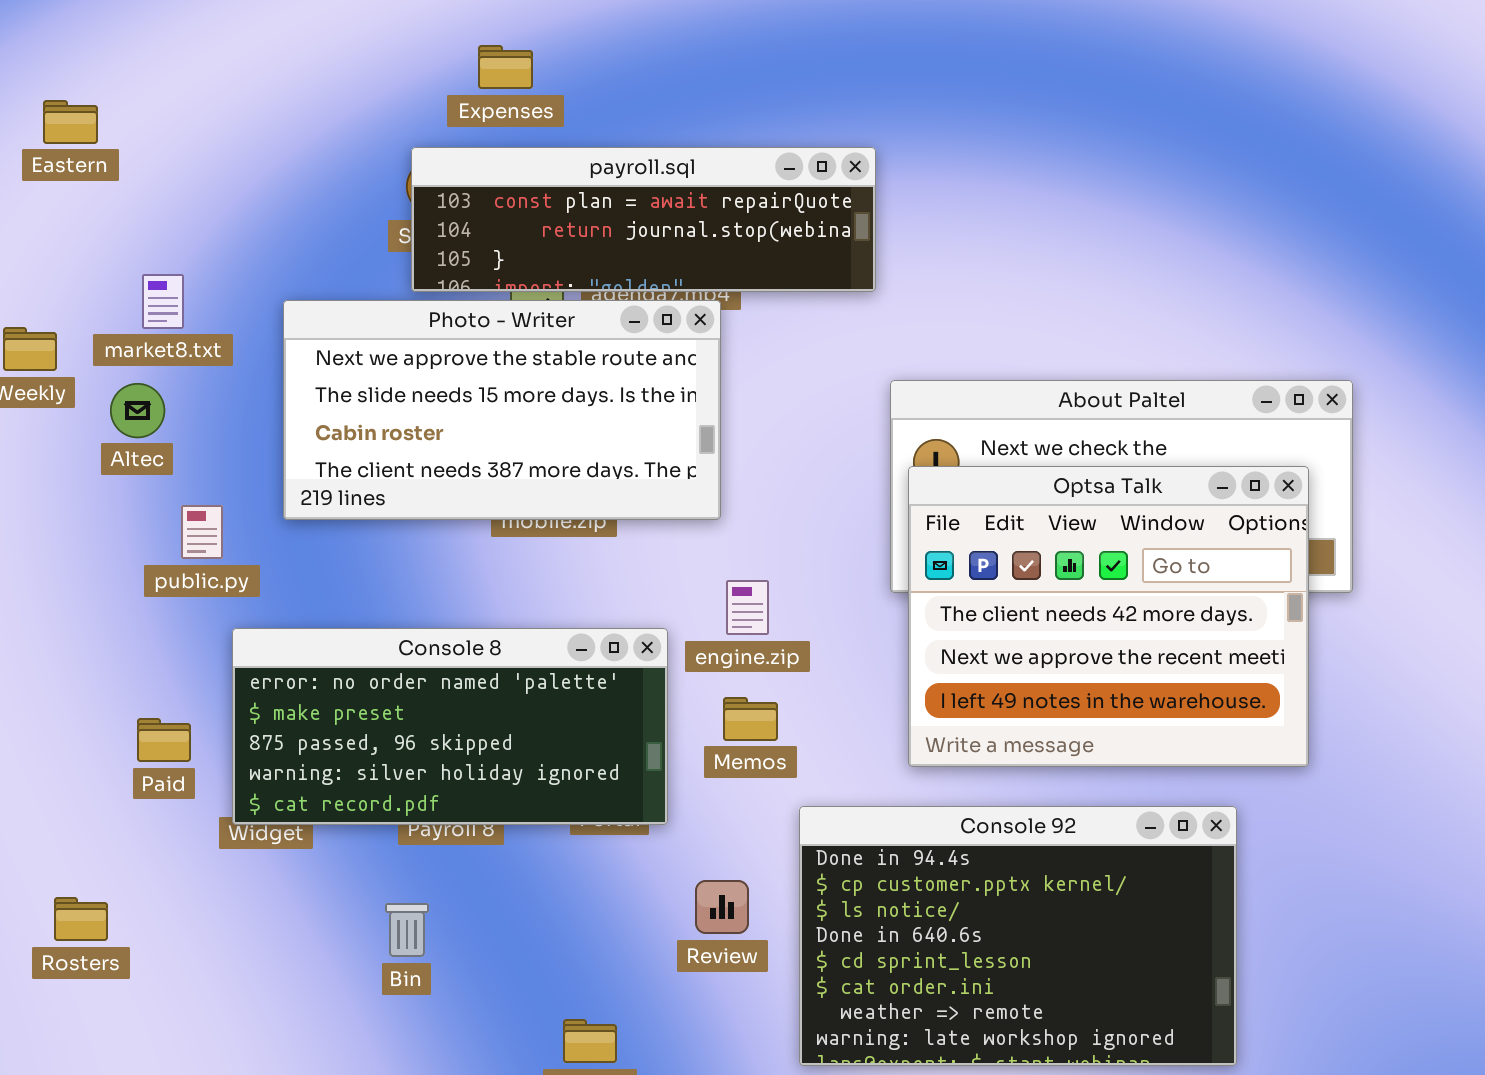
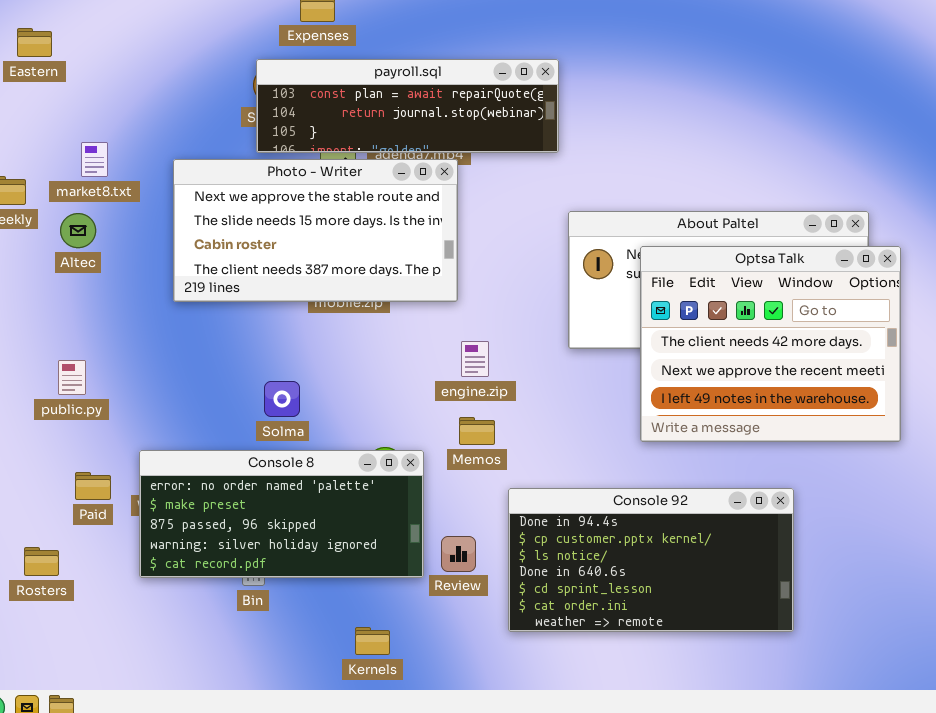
Optsa Talk: [908,466,1309,767] -> [640,246,901,442], moved
public.py: [181,505,223,559] -> [58,360,86,395], moved
Console 8: [232,628,668,825] -> [139,450,424,578], moved
Paid: [137,718,191,762] -> [75,472,111,500], moved
Console 92: [799,806,1237,1066] -> [508,488,794,632], resized

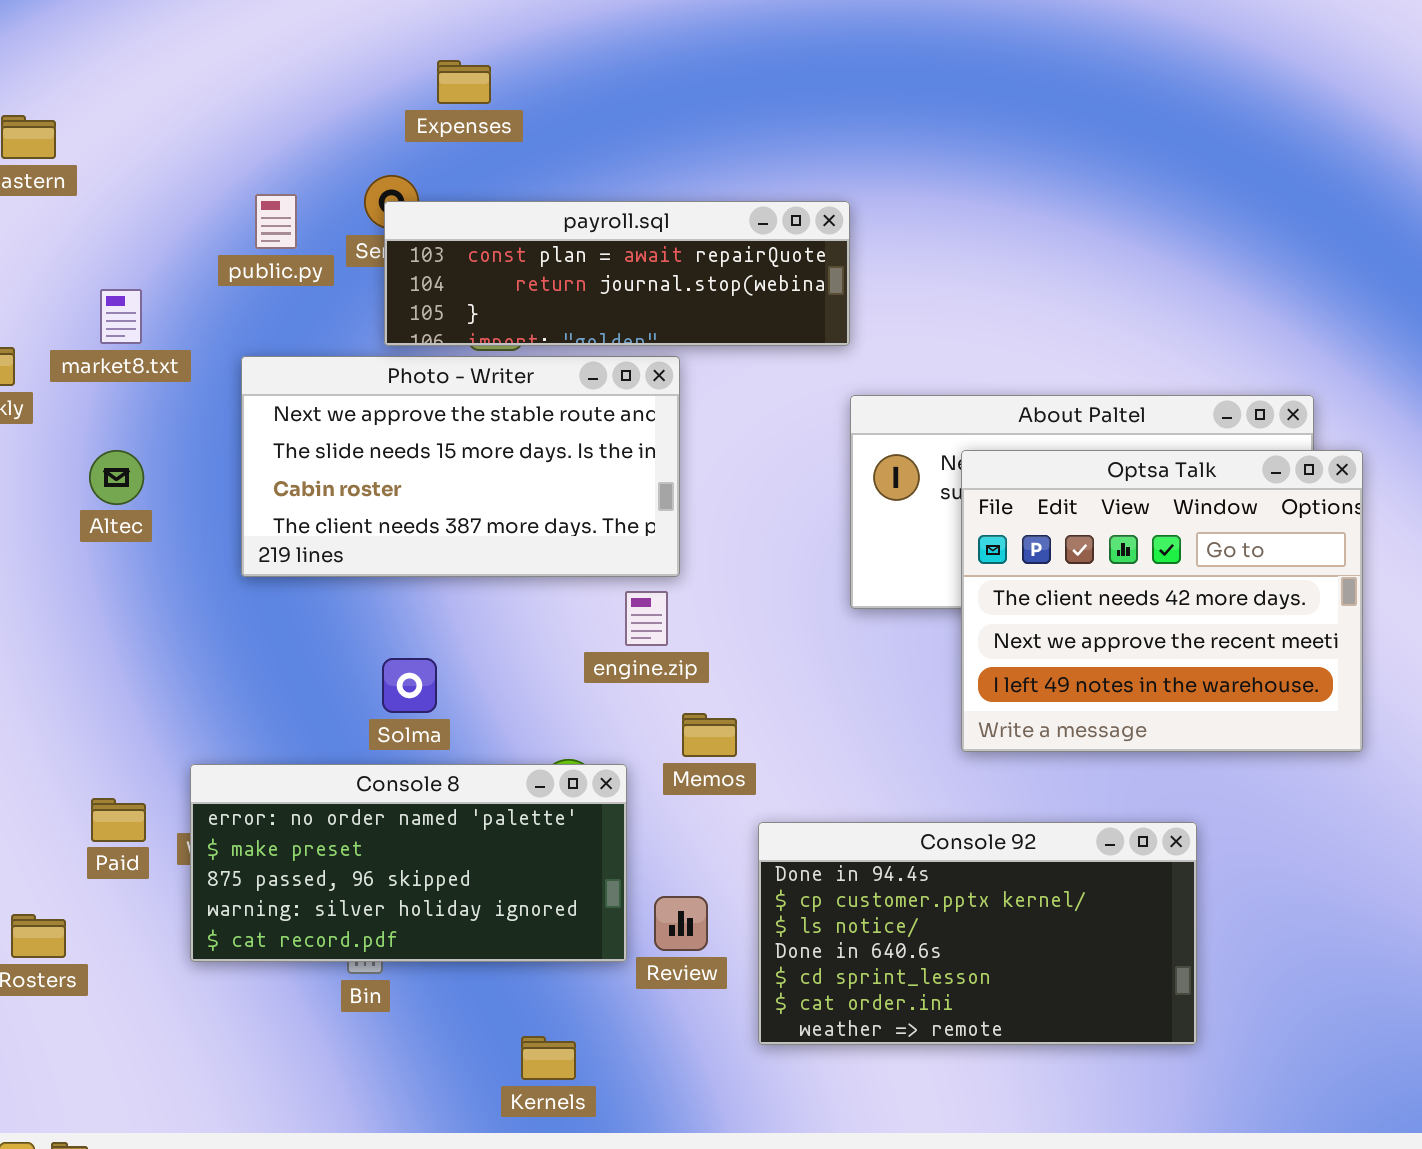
payroll.sql: [256,59,559,153] -> [384,201,850,346], moved
Photo - Writer: [173,159,458,302] -> [241,356,680,577], moved
Altec: [60,213,96,248] -> [89,450,144,505], moved
engine.zip: [461,341,489,377] -> [625,591,668,646], moved
public.py: [58,360,86,395] -> [255,194,297,249], moved

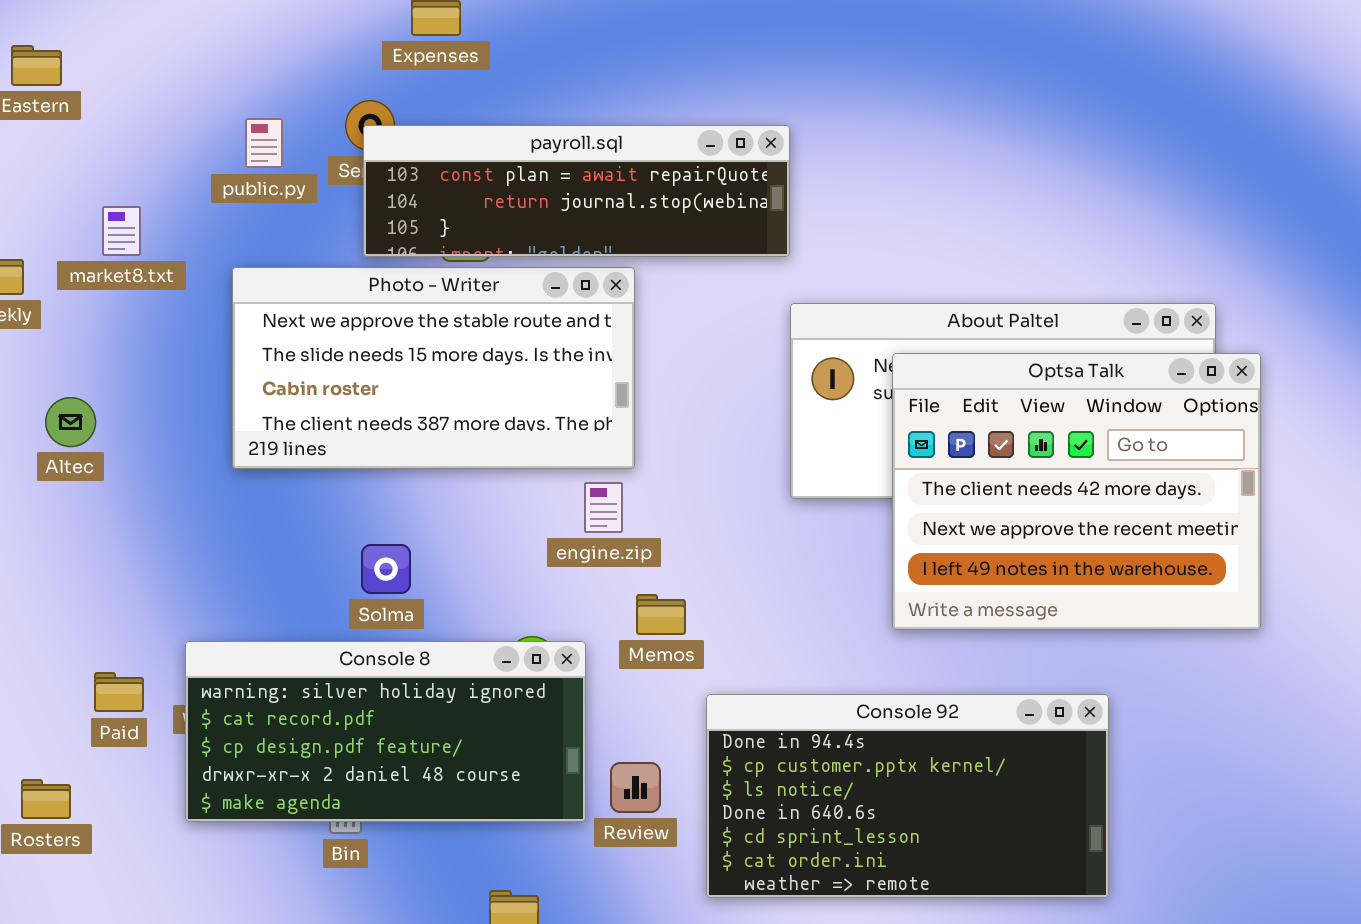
Altec: [89,450,144,505] -> [45,397,96,447], moved
Console 8: [190,764,627,962] -> [185,641,586,822], scrolled down 3 rows

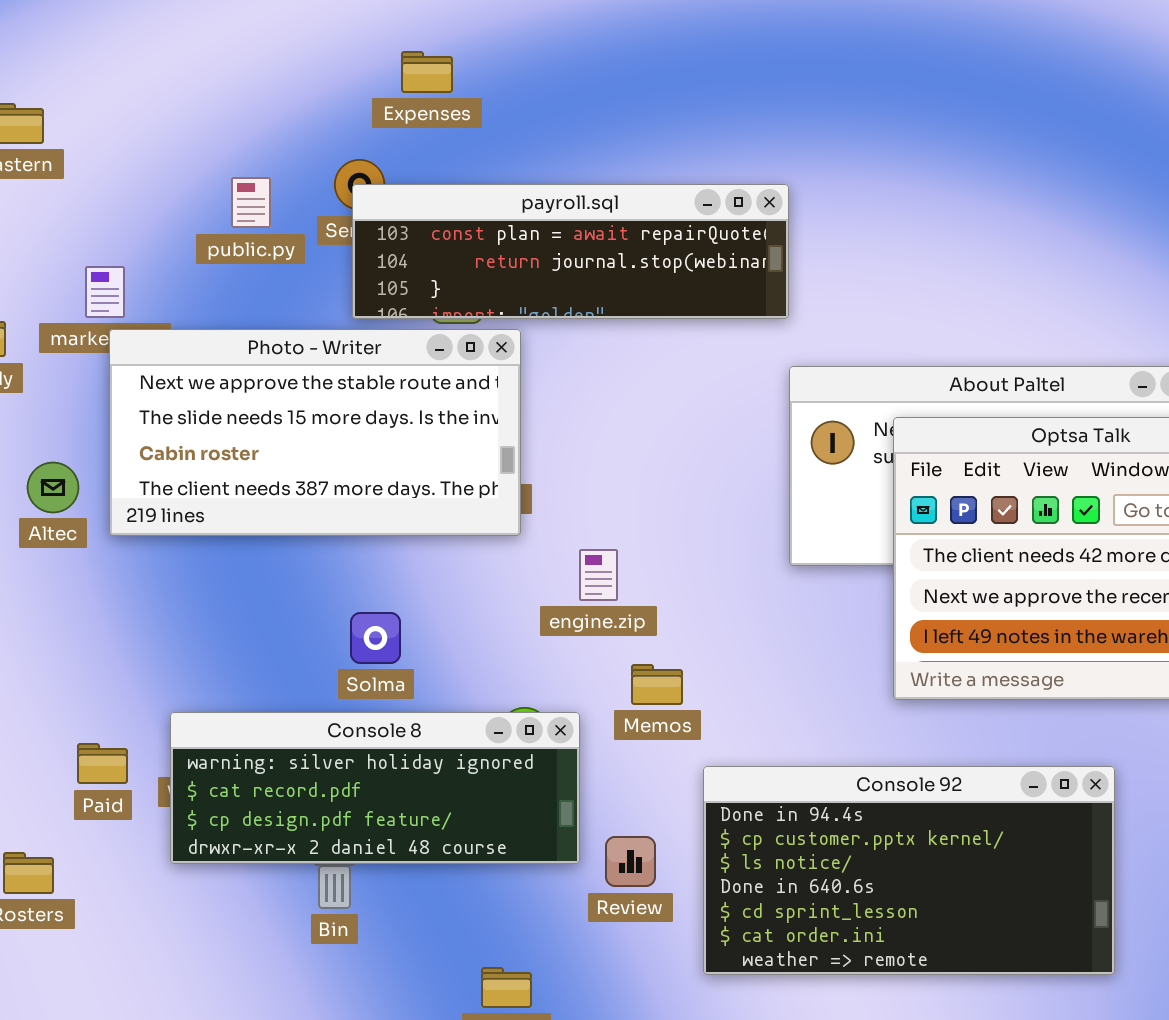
Photo - Writer: [232,267,635,469] -> [109,329,521,536], moved
Console 8: [185,641,586,822] -> [170,712,580,864], resized

